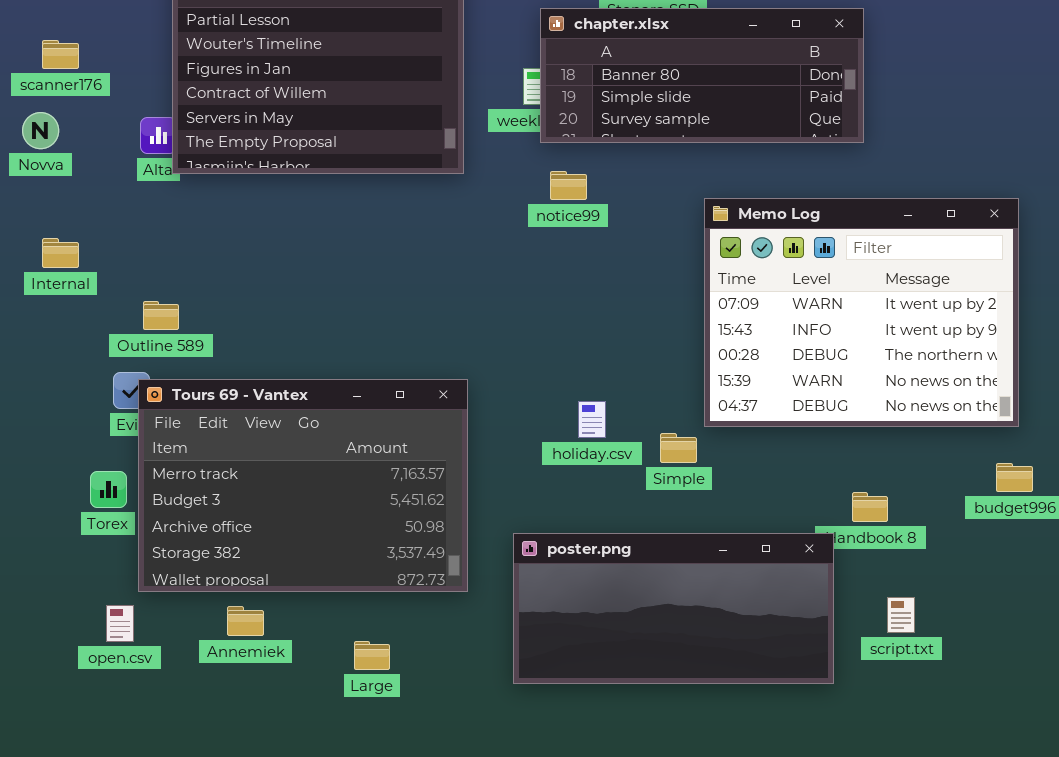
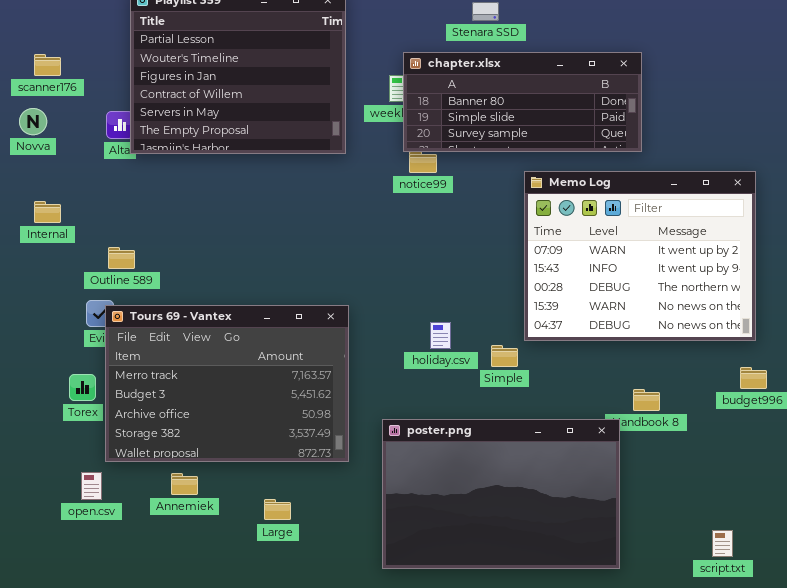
chapter.xlsx: [540,8,864,143] -> [403,52,642,152], moved
poster.png: [513,533,834,684] -> [382,419,620,569], resized
script.txt: [887,597,915,633] -> [712,530,733,557], moved

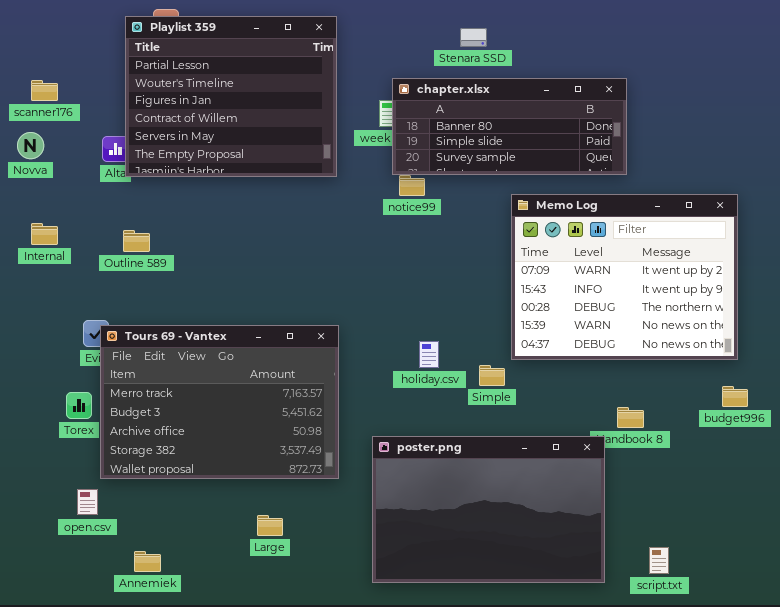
Outline 589: [108,247,135,269] -> [123,230,150,252], moved
Annemiek: [171,473,198,495] -> [134,551,161,572], moved
script.txt: [712,530,733,557] -> [649,547,669,574], moved

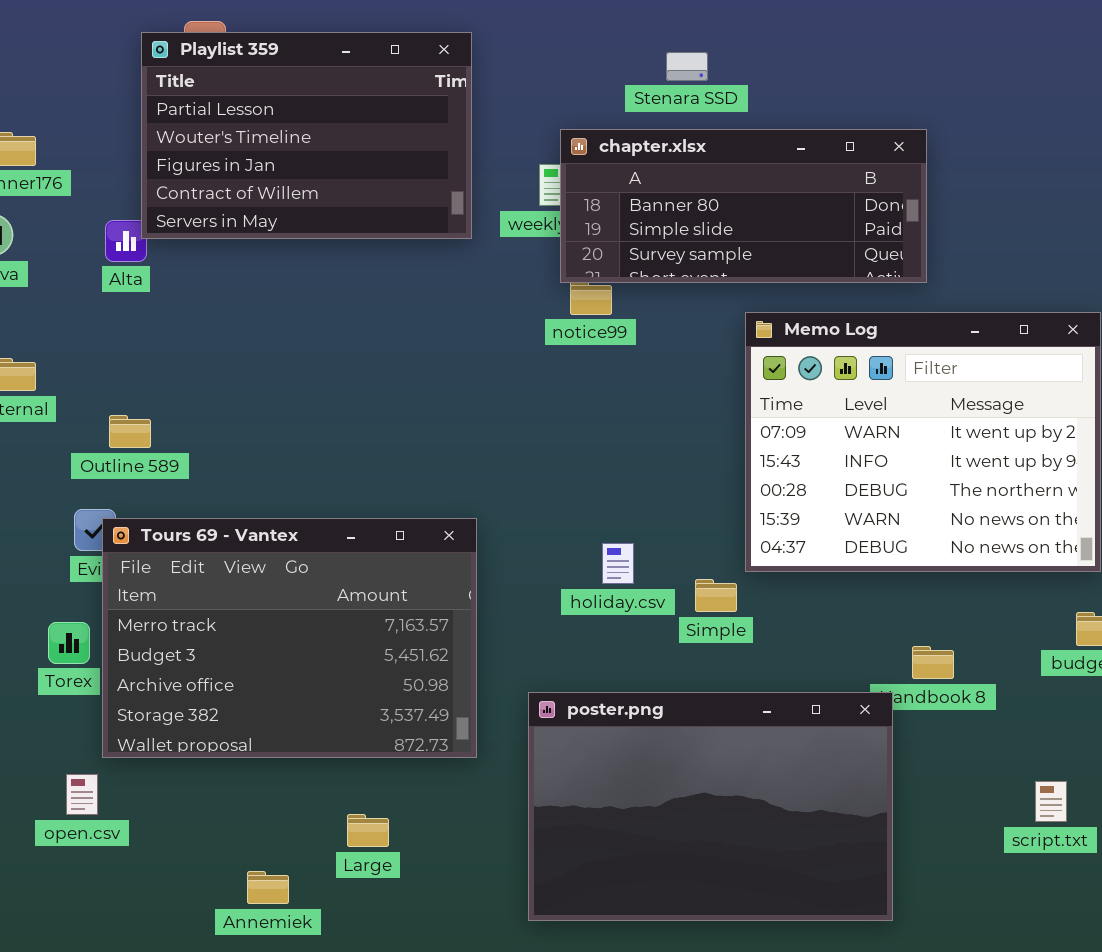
Playlist 359: [125,16,337,177] -> [141,32,472,239], resized
Outline 589: [123,230,150,252] -> [109,415,151,448], moved
script.txt: [649,547,669,574] -> [1035,781,1067,822], moved
Annemiek: [134,551,161,572] -> [247,871,289,904], moved

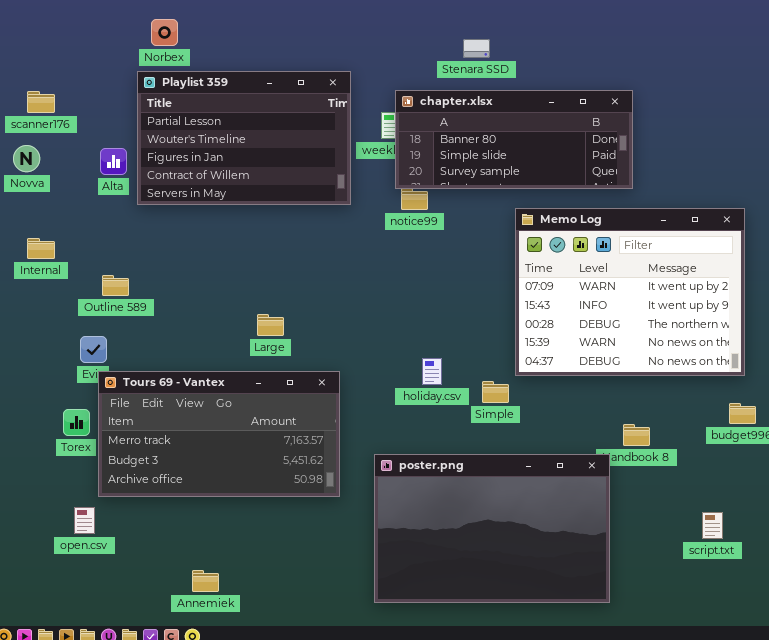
Playlist 359: [141,32,472,239] -> [137,71,351,205], moved
Tours 69 - Vantex: [102,518,477,758] -> [98,371,340,497], resized
Large: [347,814,389,847] -> [257,314,284,336], moved

